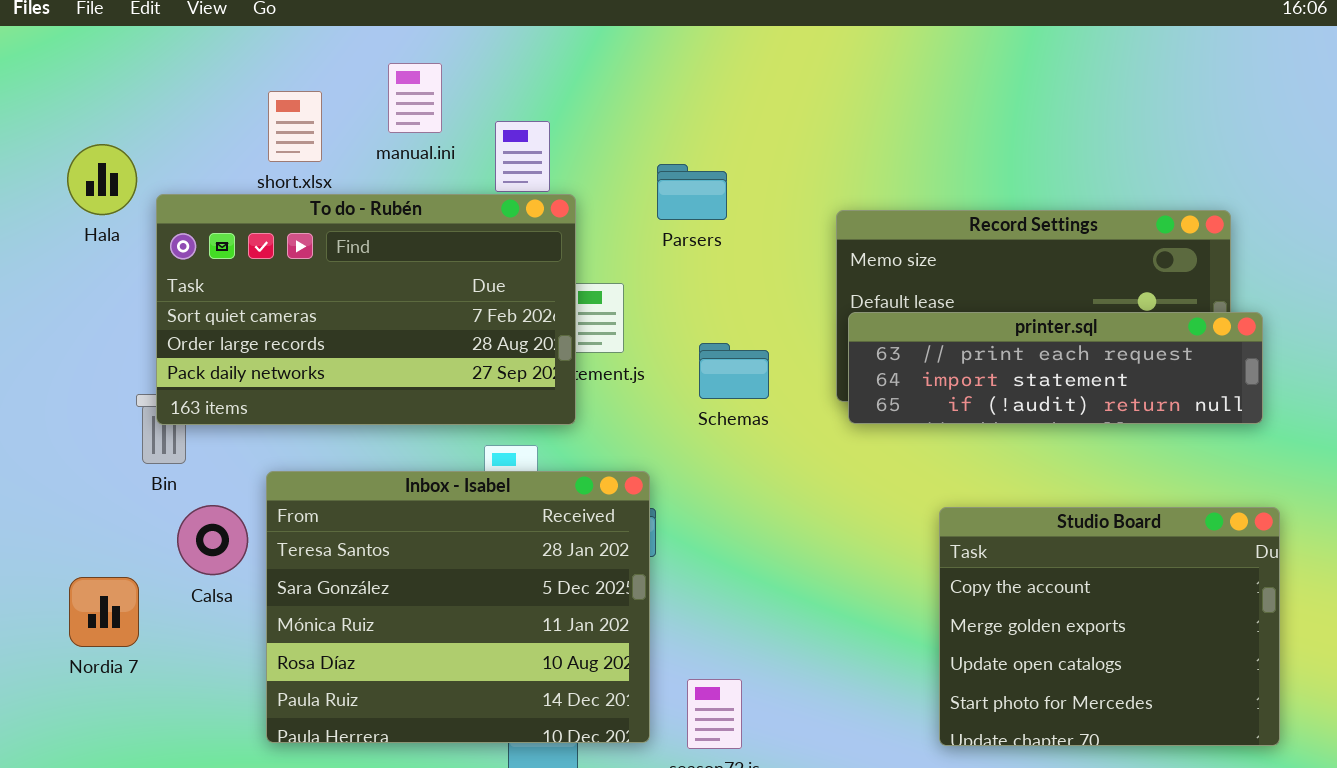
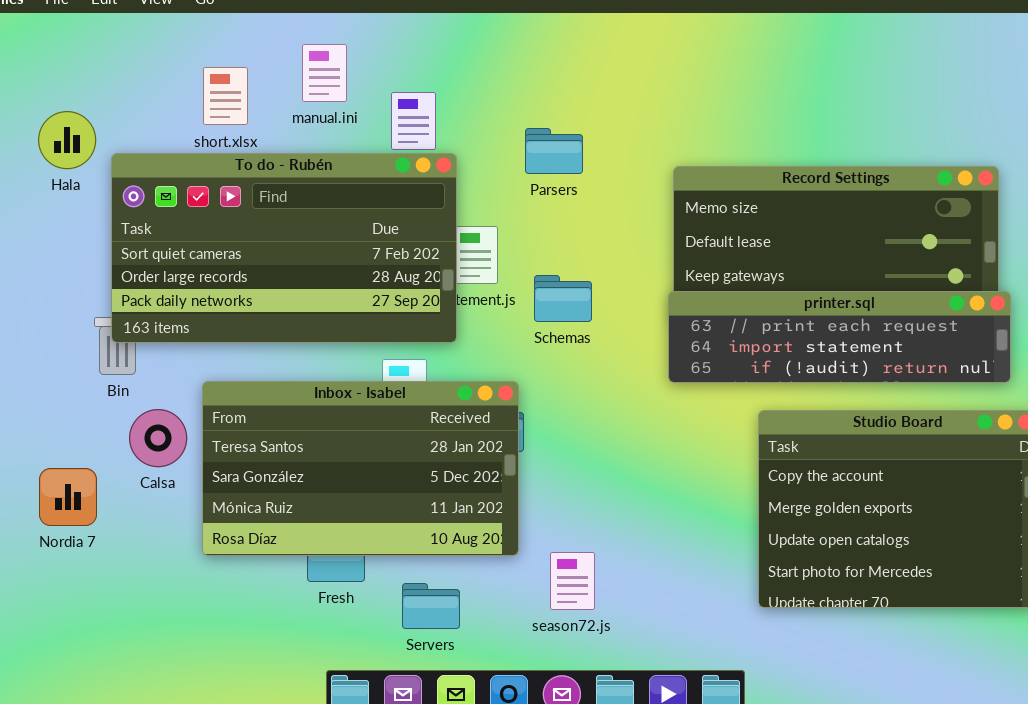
printer.sql: [848,312,1263,424] -> [668,291,1011,383], moved
Schemas: [699,343,769,399] -> [534,275,592,322], moved
Inbox - Isabel: [266,471,650,743] -> [202,381,519,556], resized

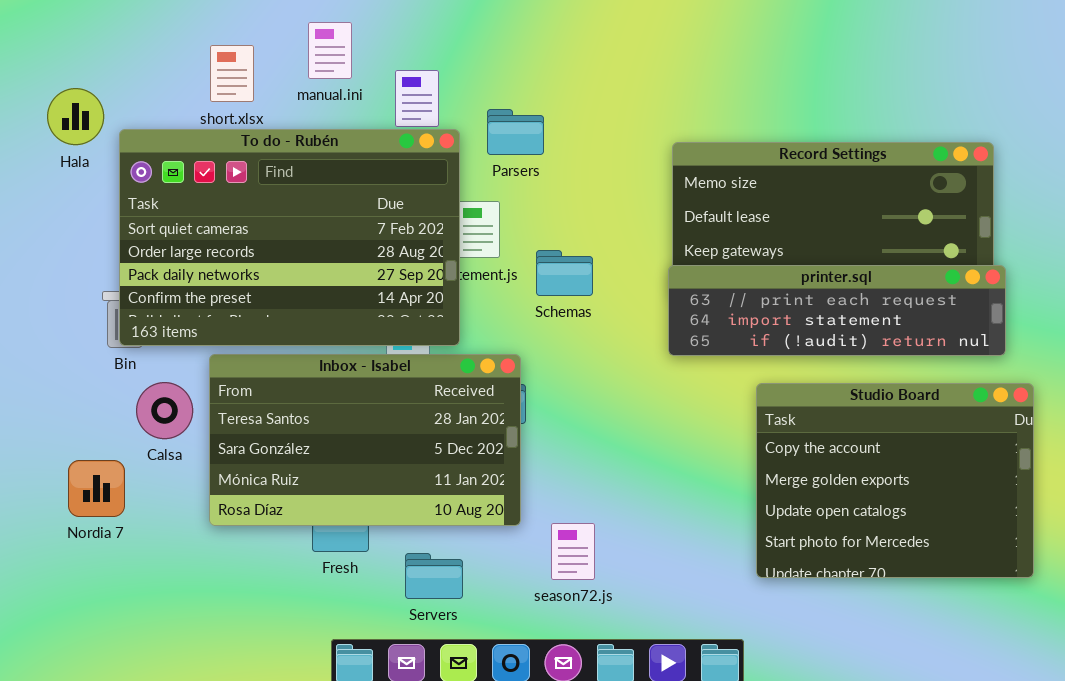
Parsers: [525,128,583,174] -> [487,109,544,155], moved
To do - Rubén: [111,153,457,343] -> [119,129,460,346], resized
Nordia 7: [39,468,97,526] -> [68,460,125,517], moved

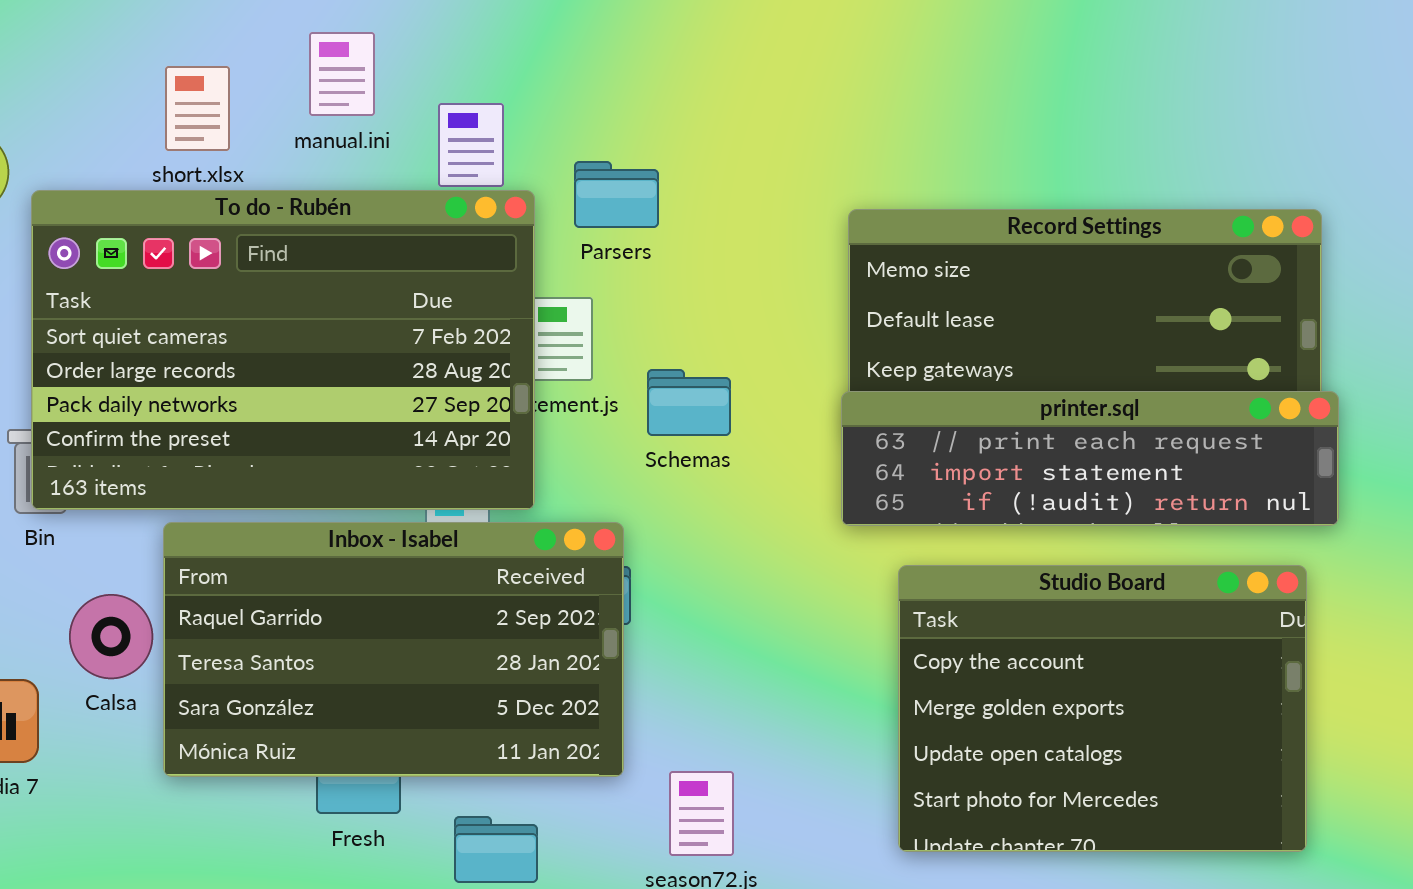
Inbox - Isabel: [209,354,521,526] -> [163,522,624,777], scrolled up 1 row
Calsa: [136,382,193,439] -> [69,594,153,679], moved
Studio Board: [756,383,1034,578] -> [898,565,1307,852], moved

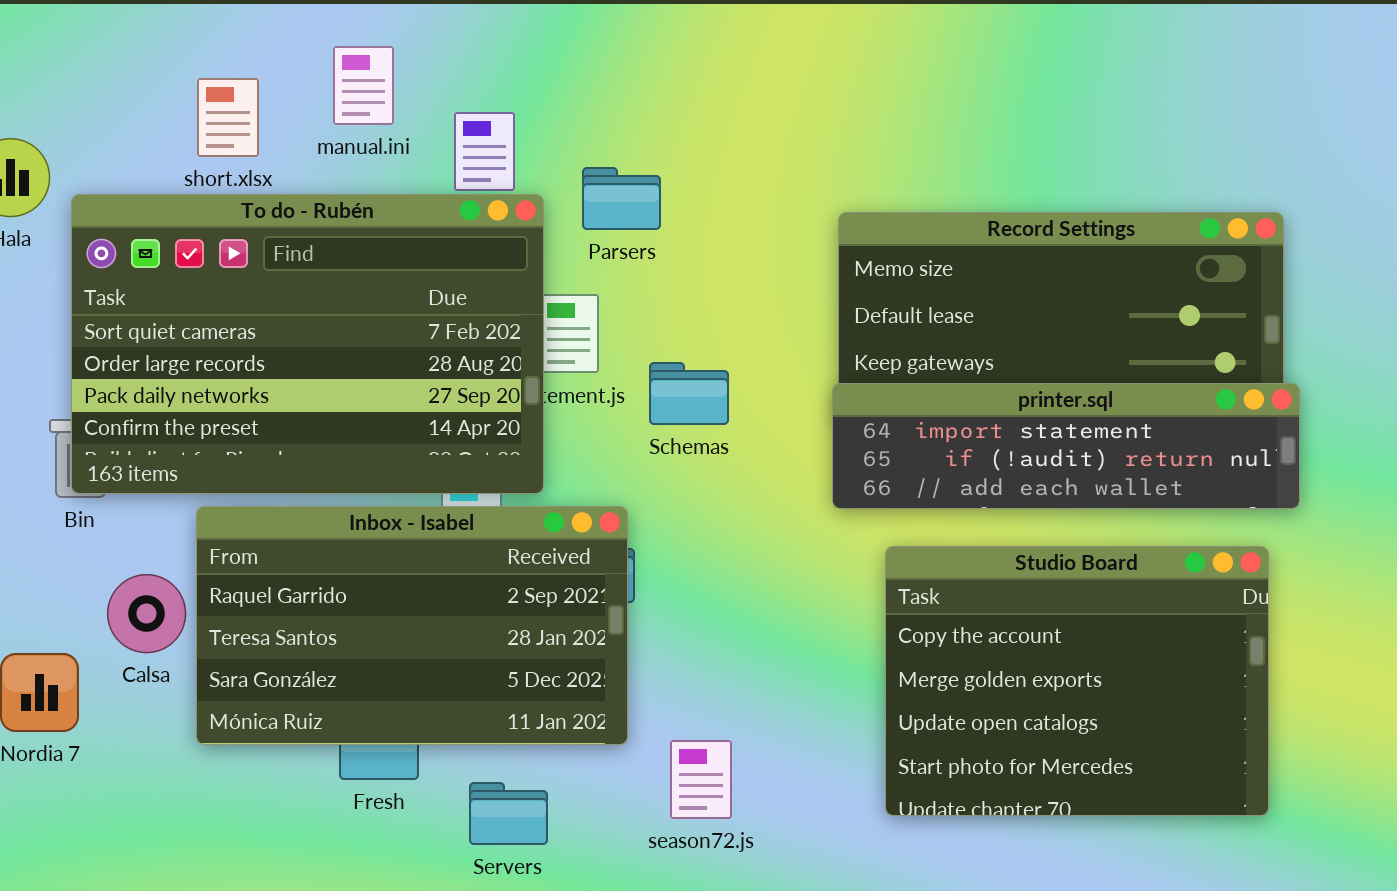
printer.sql: [841,391,1339,526] -> [832,383,1300,509], scrolled down 1 row

